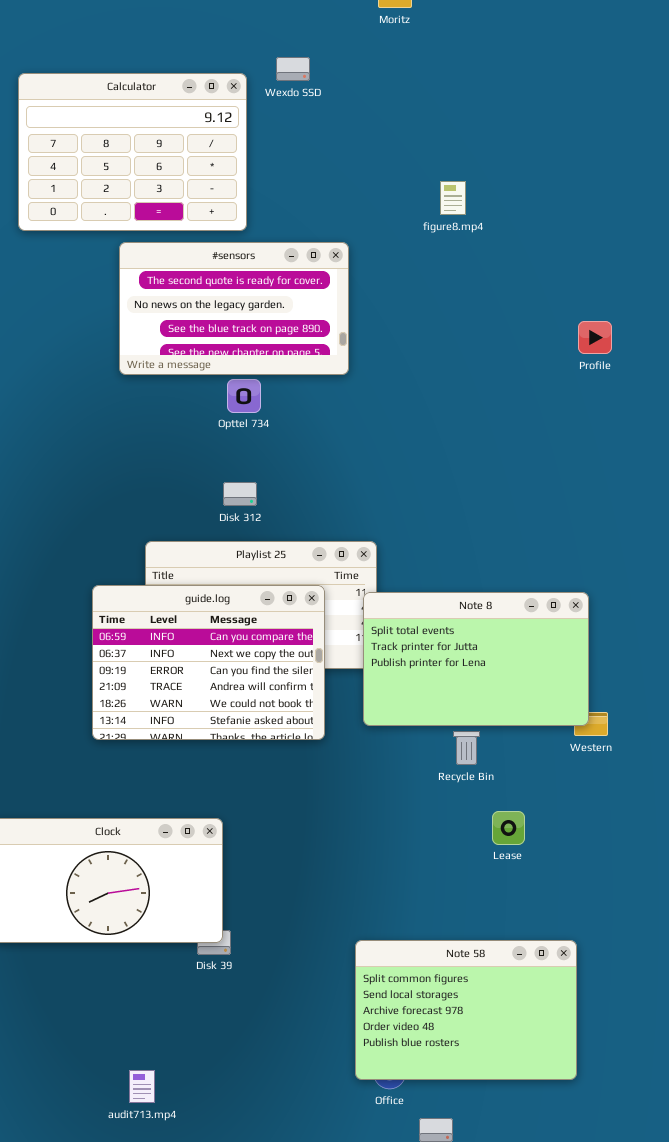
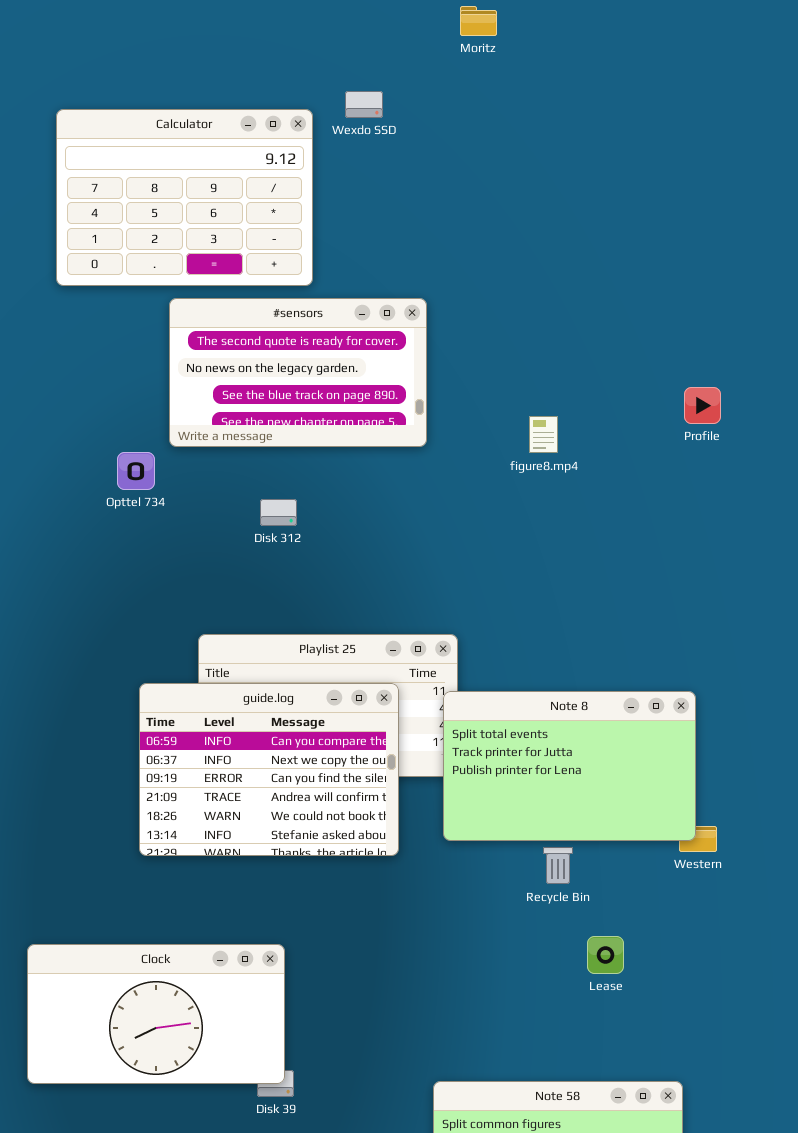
figure8.mp4: [440,181,466,215] -> [529,416,558,453], moved
Opttel 734: [227,379,261,413] -> [117,452,155,490], moved
Disk 312: [223,482,257,506] -> [260,499,297,526], moved

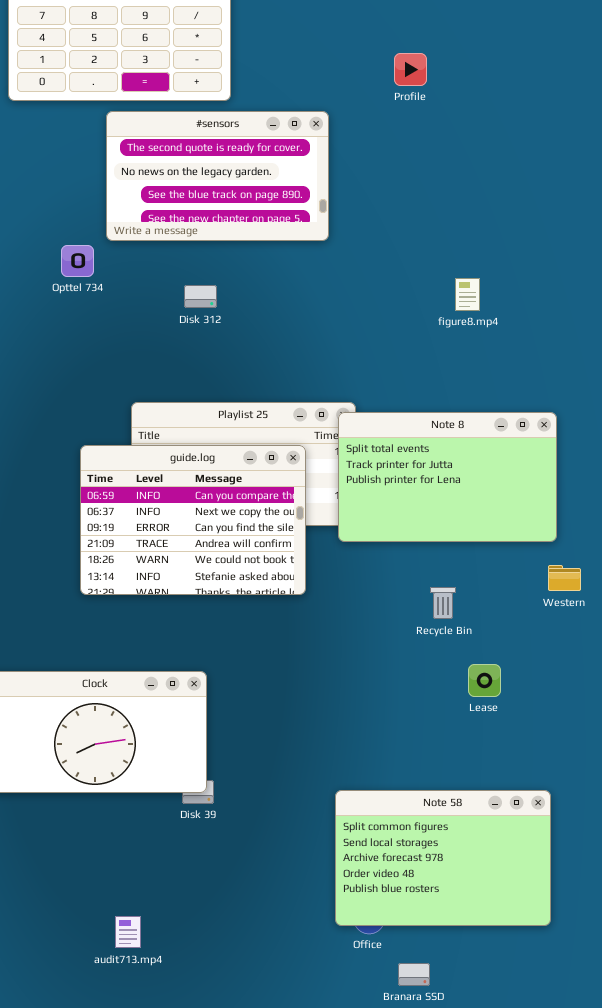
Profile: [684,387,721,424] -> [394,53,427,86], moved
figure8.mp4: [529,416,558,453] -> [455,278,480,311], moved
Note 8: [443,691,696,841] -> [338,412,557,542], moved

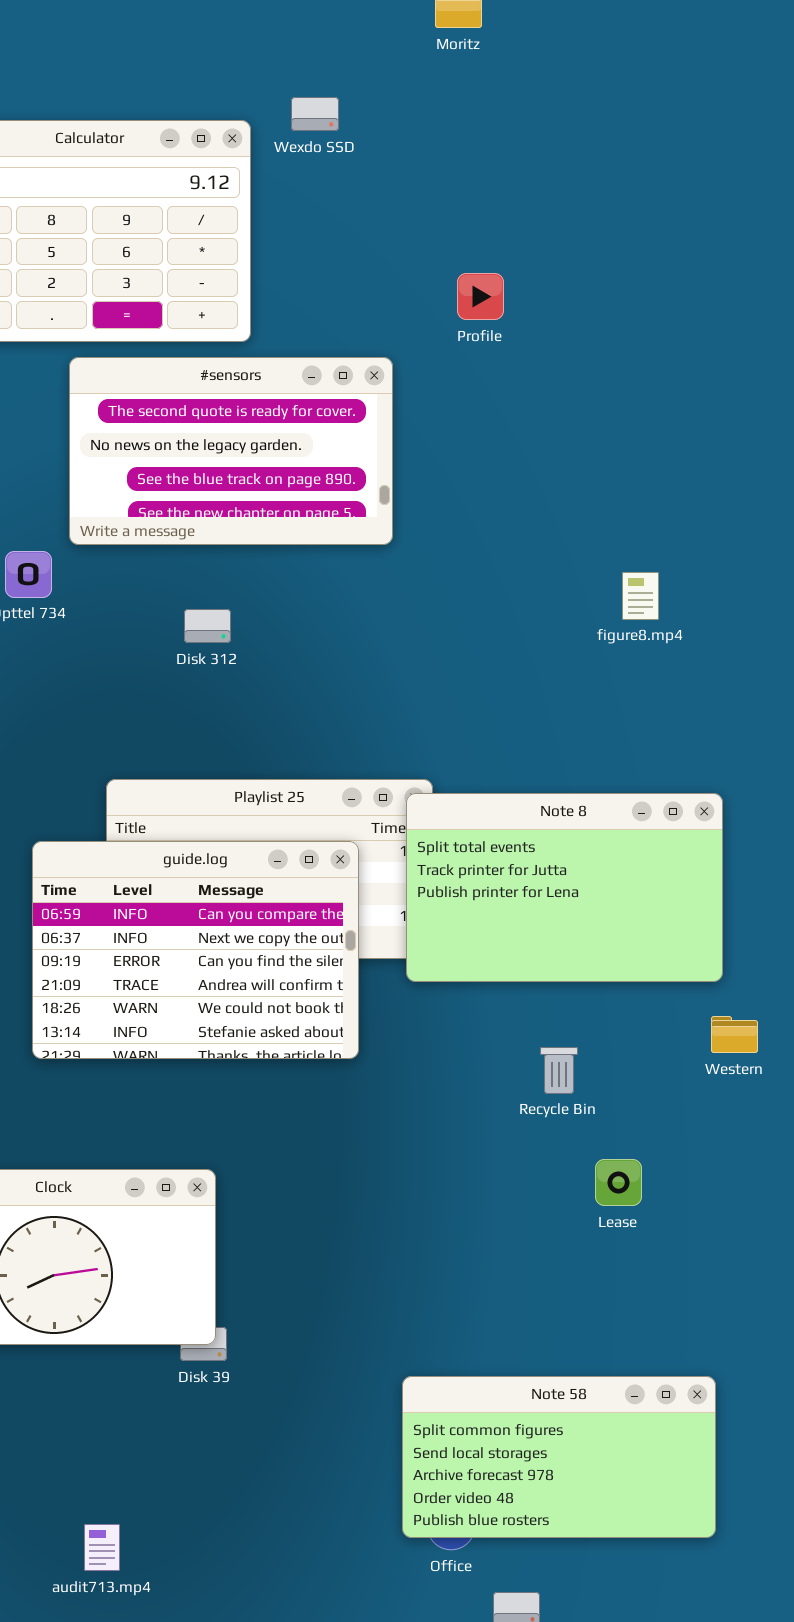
Profile: [394,53,427,86] -> [457,273,504,320], moved
figure8.mp4: [455,278,480,311] -> [622,572,659,620], moved
Note 58: [335,790,551,926] -> [402,1376,716,1538], resized

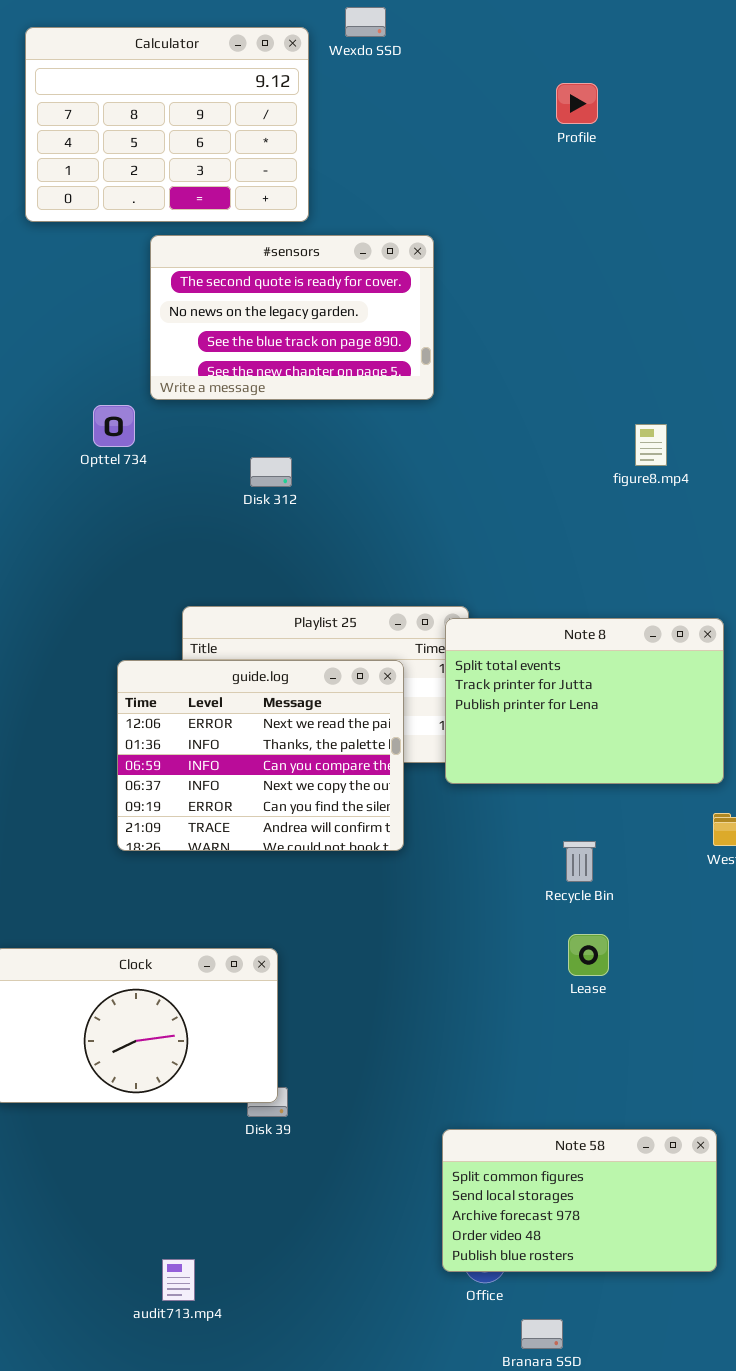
Profile: [457,273,504,320] -> [556,83,598,124], moved
guide.log: [32,841,359,1059] -> [117,660,404,851], scrolled up 2 rows
Lease: [595,1159,642,1206] -> [568,934,609,976], moved

